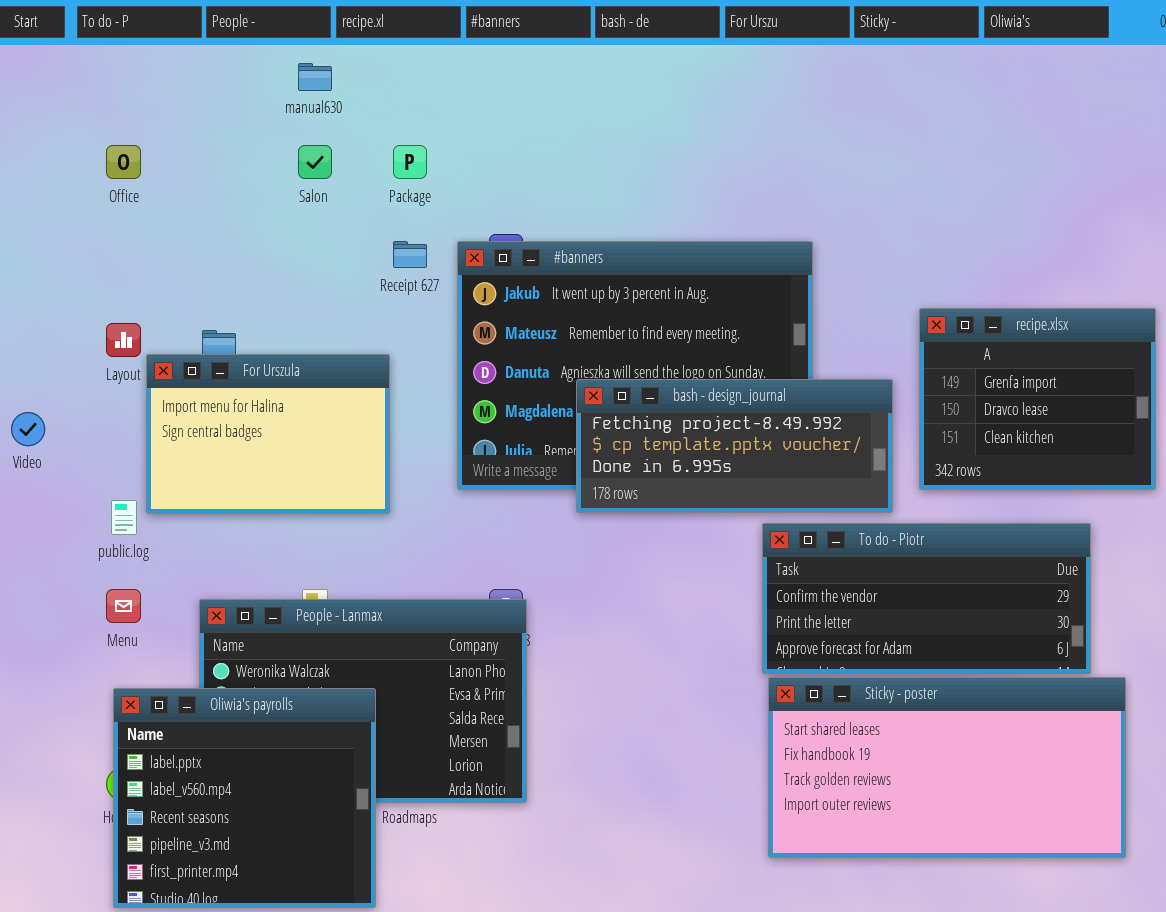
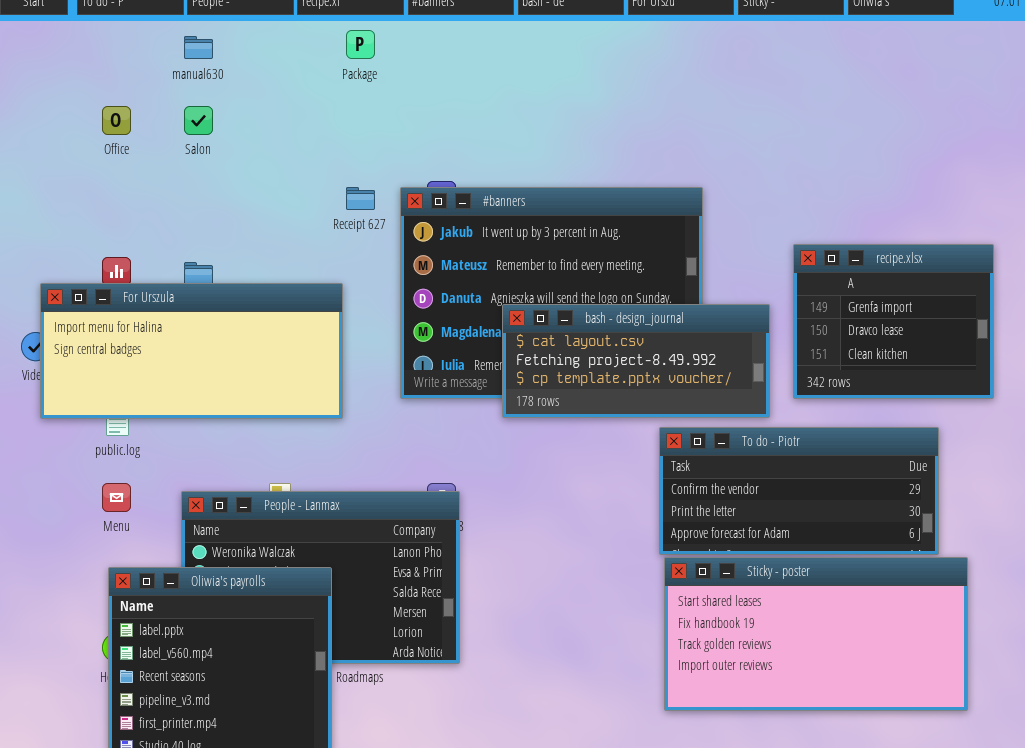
manual630: [298,63,332,91] -> [184,36,213,59], moved
Salon: [298,145,332,179] -> [184,106,213,135], moved
Package: [393,145,427,179] -> [346,30,375,59], moved
For Urszula: [146,354,390,514] -> [40,283,343,419], resized
bash - design_journal: [576,379,893,513] -> [502,304,770,418], scrolled up 1 row

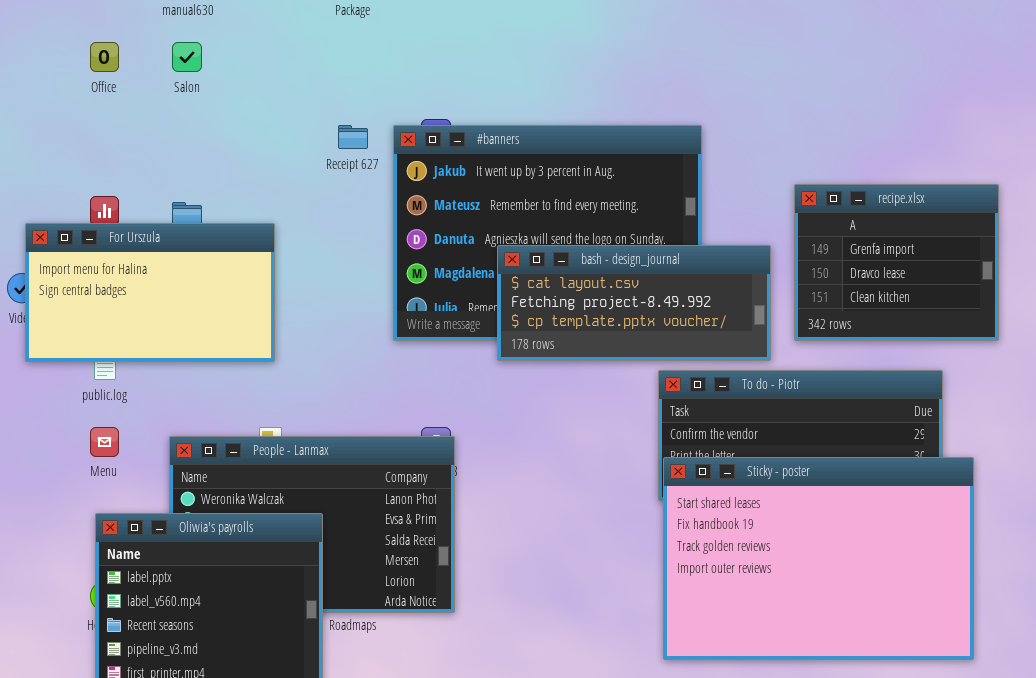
For Urszula: [40,283,343,419] -> [25,223,275,362], resized
Sticky - poster: [664,557,968,711] -> [663,457,974,660], resized

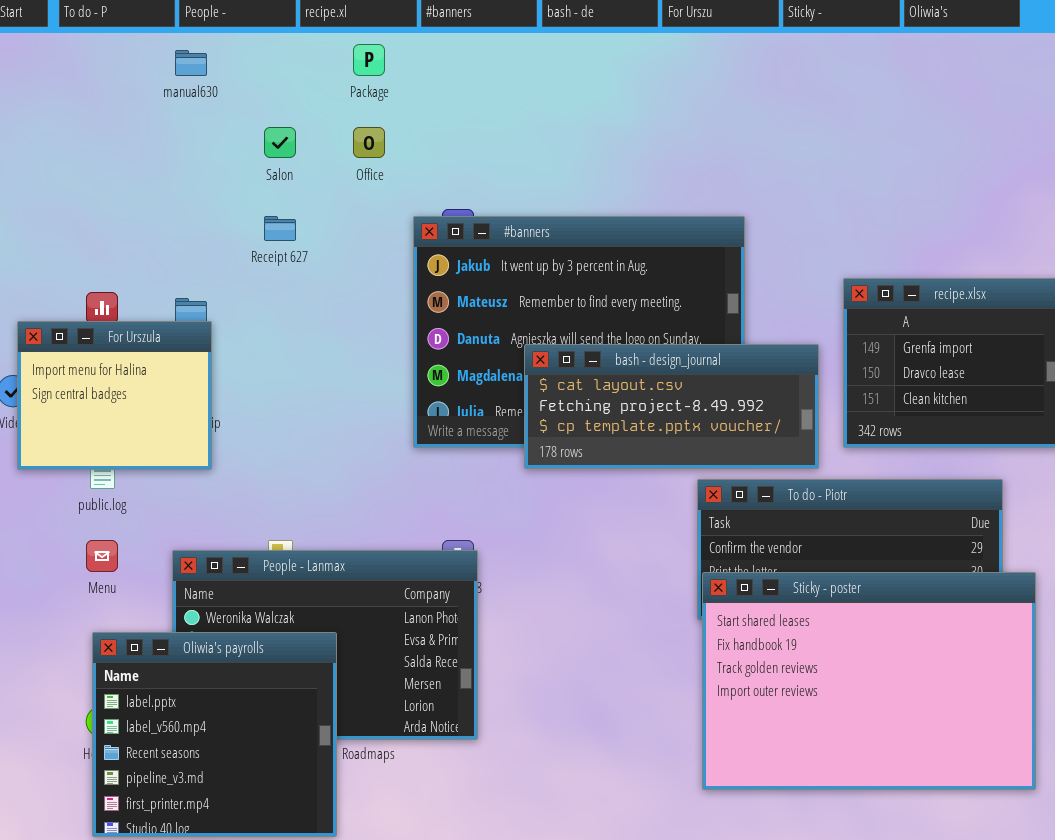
Office: [90,42,119,72] -> [353,127,385,158], moved
Salon: [172,42,202,72] -> [264,127,296,158], moved
Receipt 627: [338,125,368,149] -> [264,216,296,241], moved
For Urszula: [25,223,275,362] -> [17,321,212,470], resized

